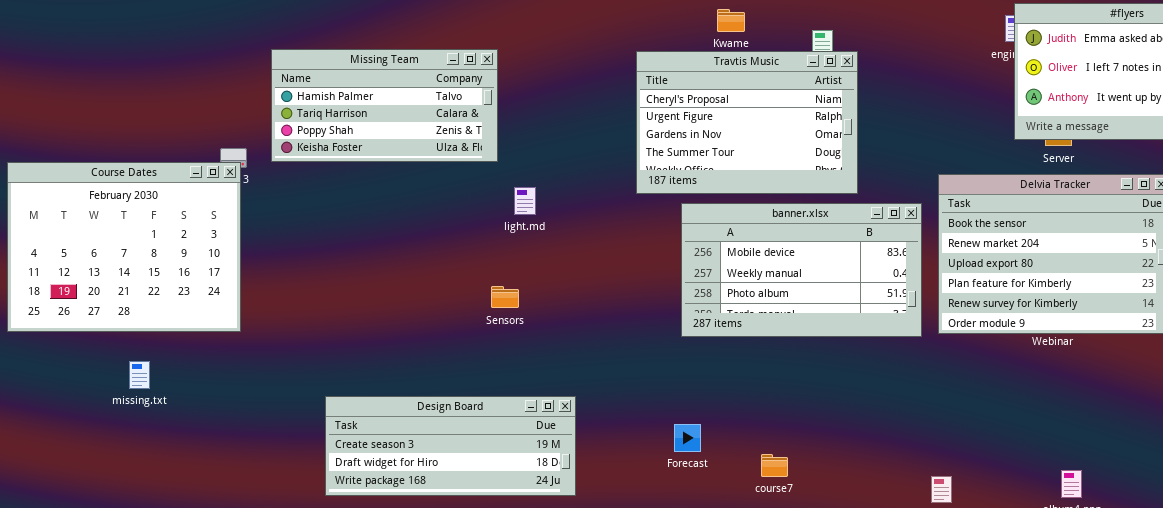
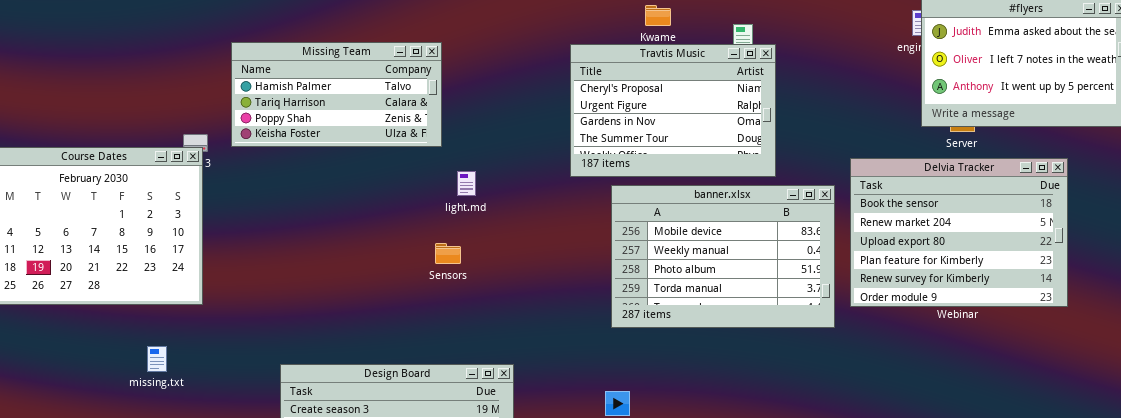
banner.xlsx: [681,203,922,337] -> [611,185,835,328], resized
Sensors: [491,286,519,308] -> [435,243,461,264], moved
missing.txt: [129,361,150,389] -> [147,346,167,372], moved

